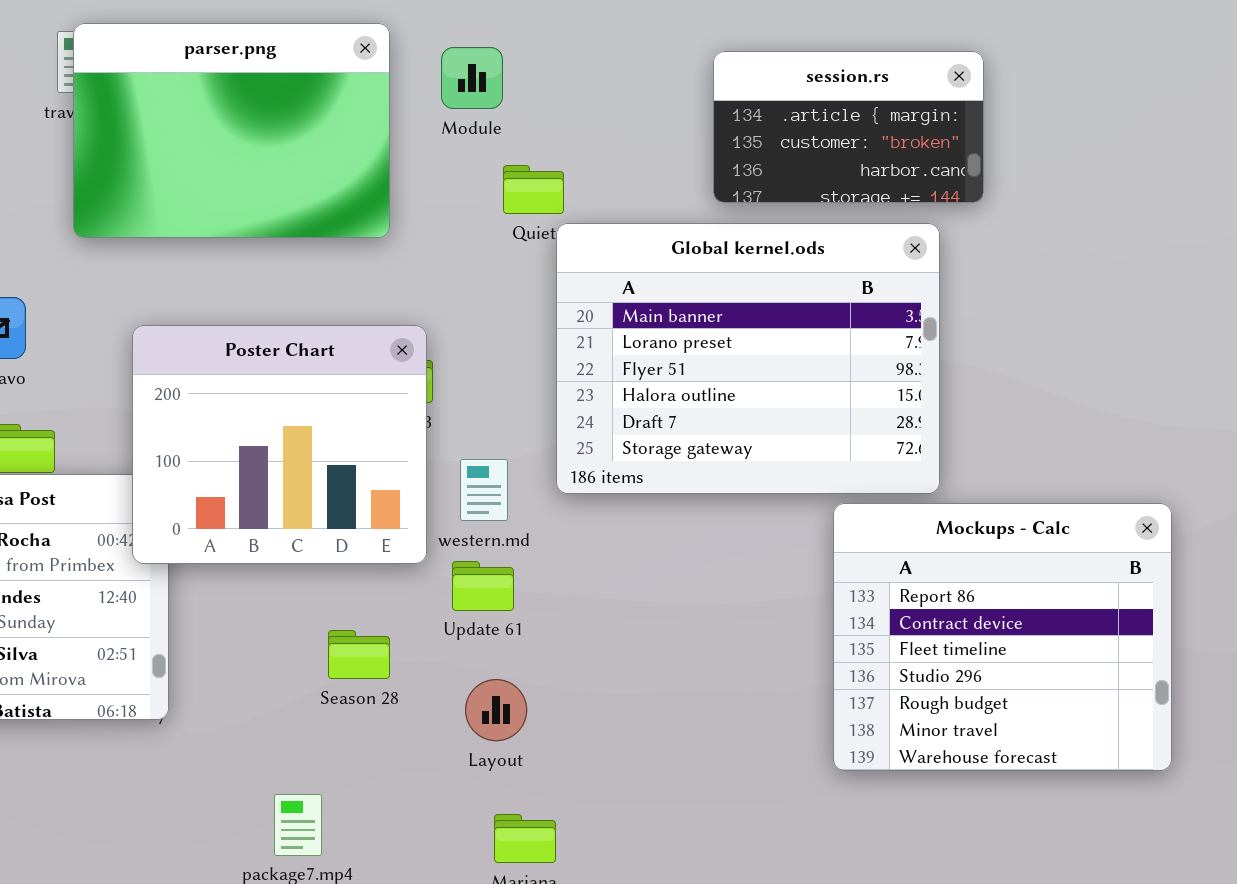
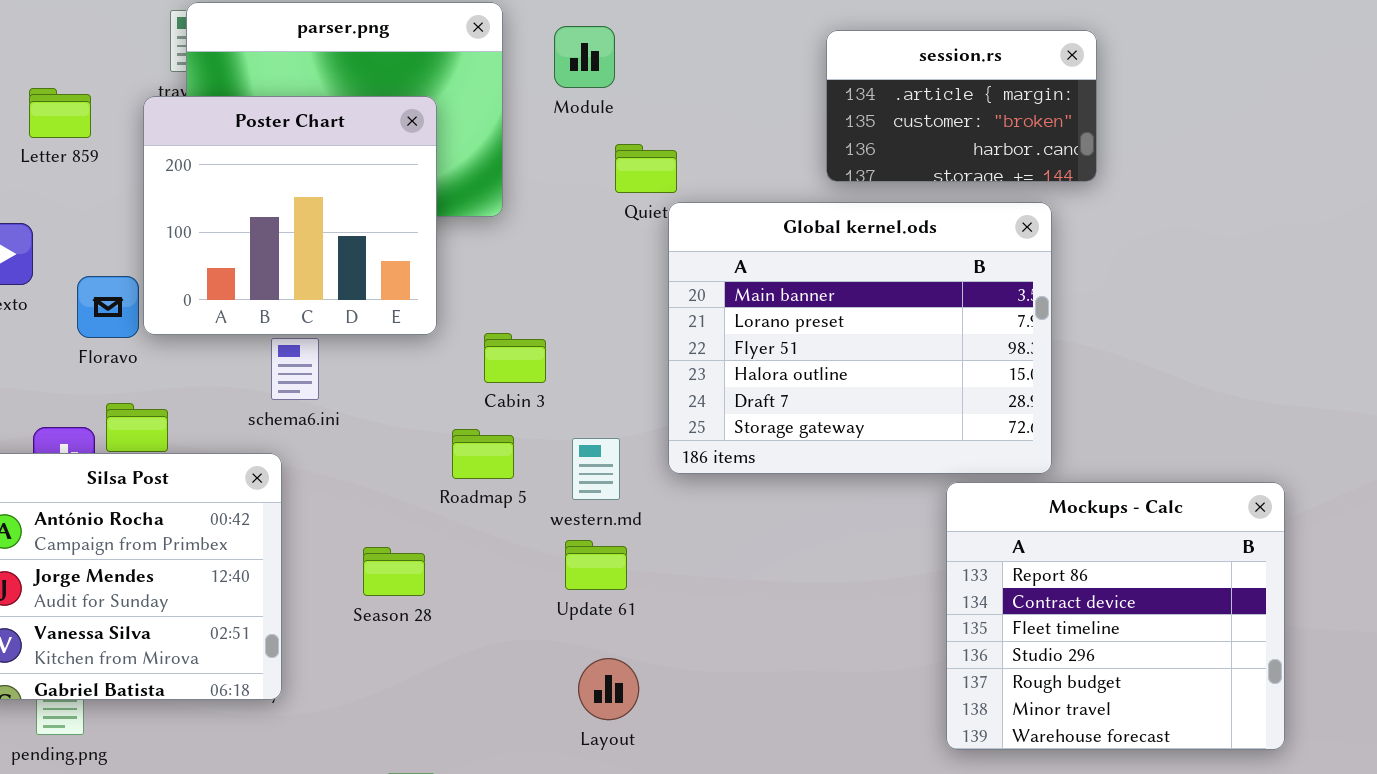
Poster Chart: [132,325,427,564] -> [143,96,437,335], moved
Season 28: [328,630,390,679] -> [363,547,425,596], moved

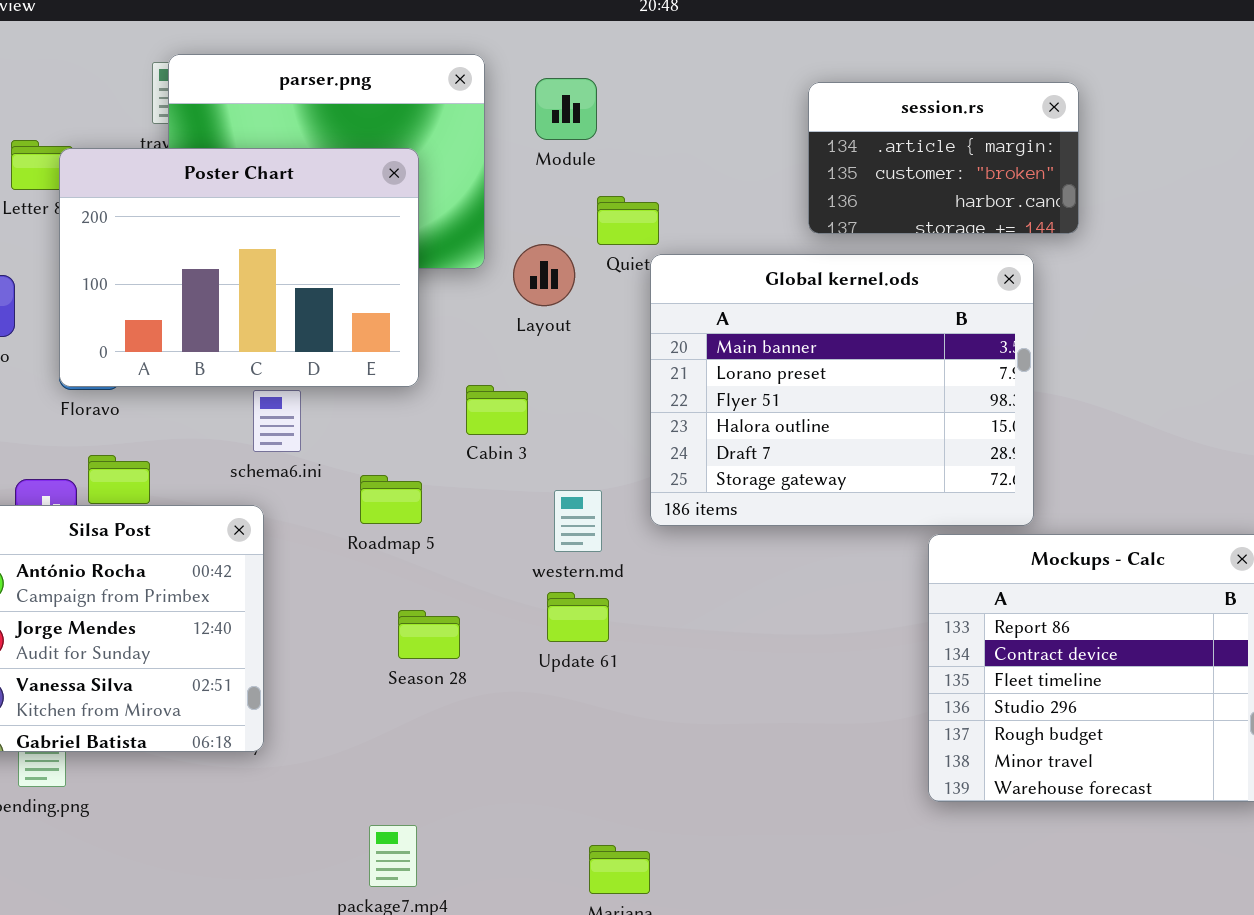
Poster Chart: [143,96,437,335] -> [59,148,419,387], resized
Roadmap 5: [452,429,514,479] -> [360,475,422,524], moved
Season 28: [363,547,425,596] -> [398,610,460,659], moved
Layout: [578,658,639,720] -> [513,244,575,306], moved

